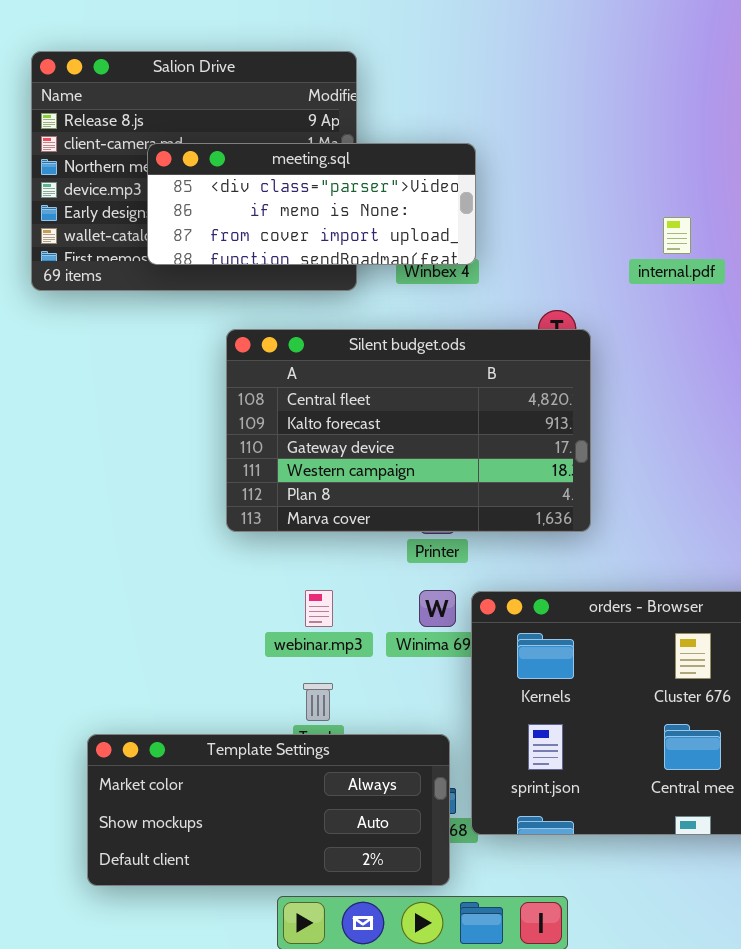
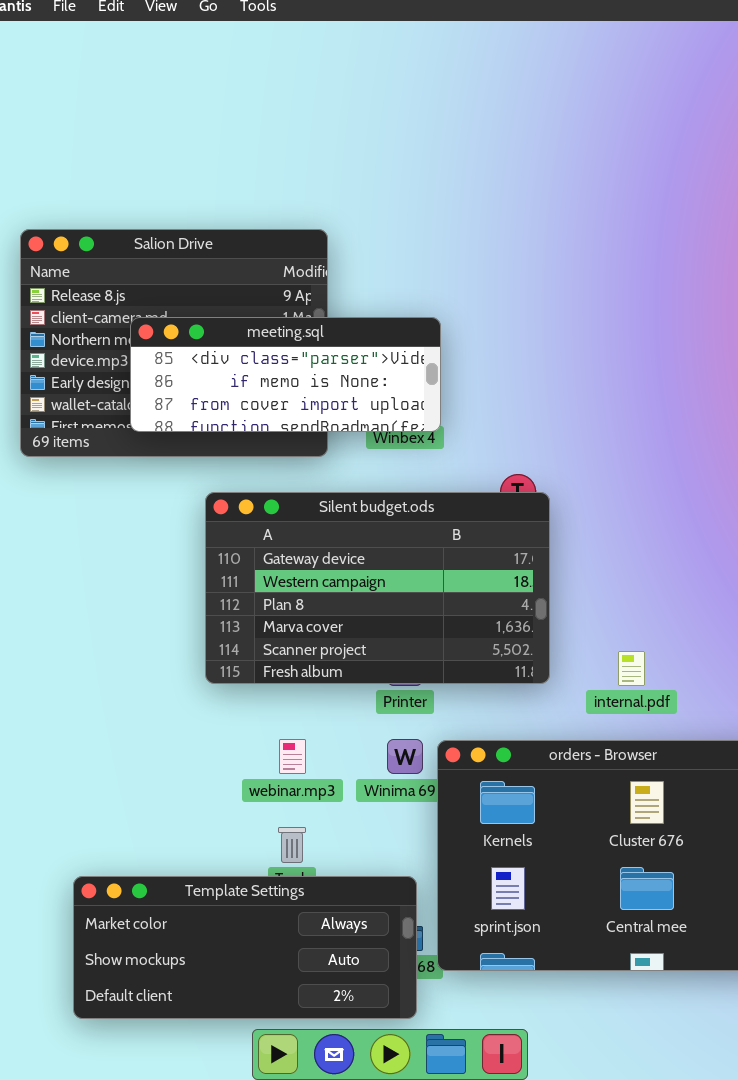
internal.pdf: [663,217,691,254] -> [618,651,645,686], moved
Silent budget.ods: [226,329,591,532] -> [205,492,550,684], scrolled down 2 rows

